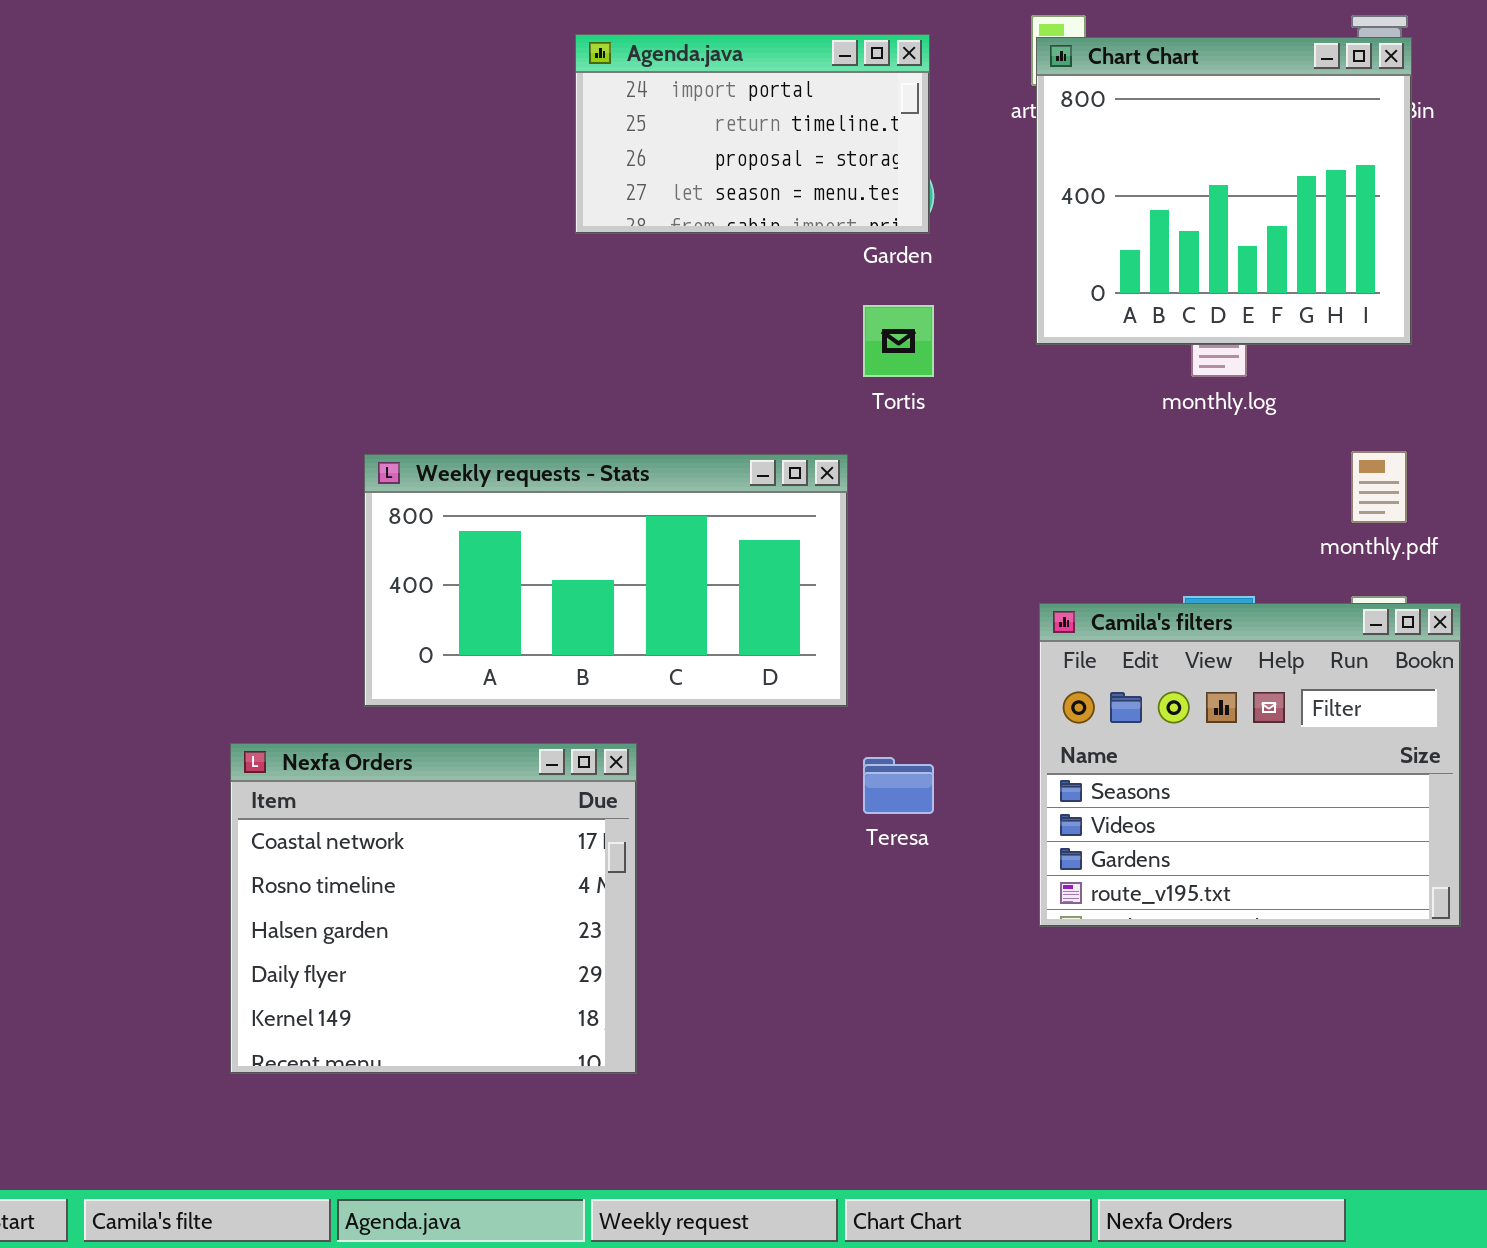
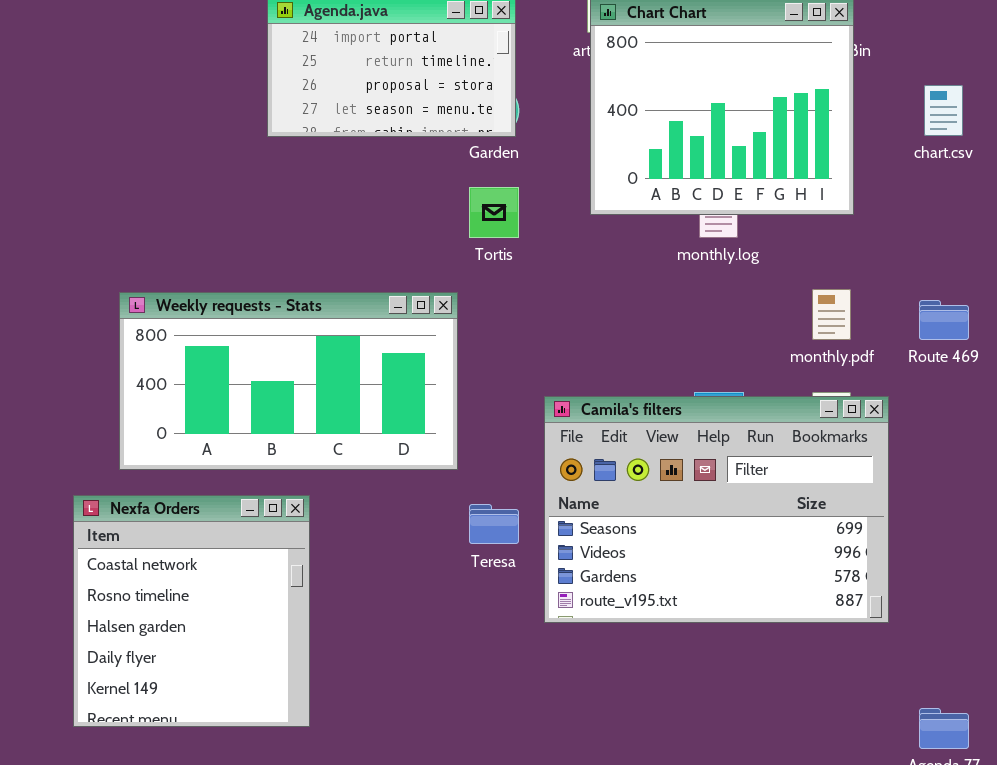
Camila's filters: [1039,603,1461,927] -> [544,396,889,623], resized
Nexfa Orders: [230,743,637,1074] -> [73,495,310,727], resized

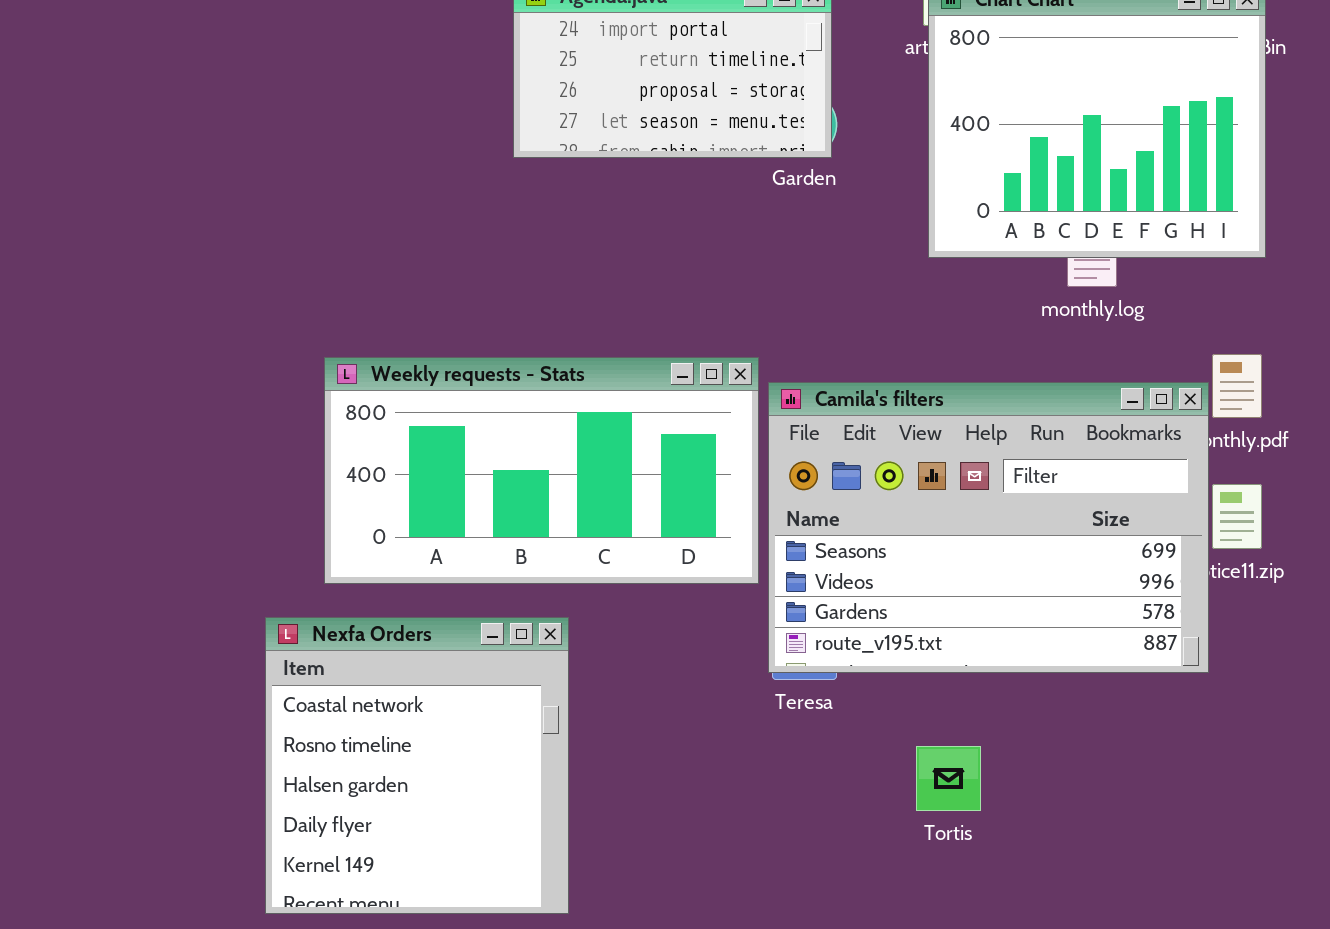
Tortis: [469,187,519,238] -> [916,746,981,811], moved
Camila's filters: [544,396,889,623] -> [768,382,1209,673], moved

